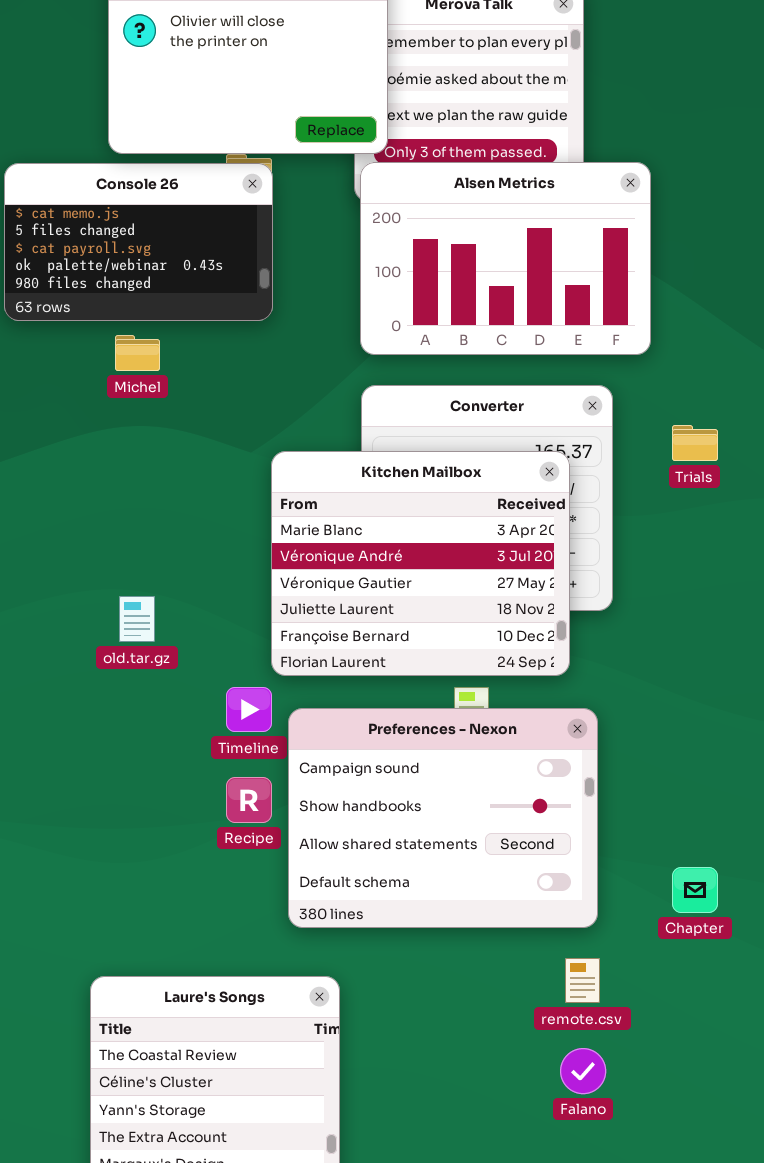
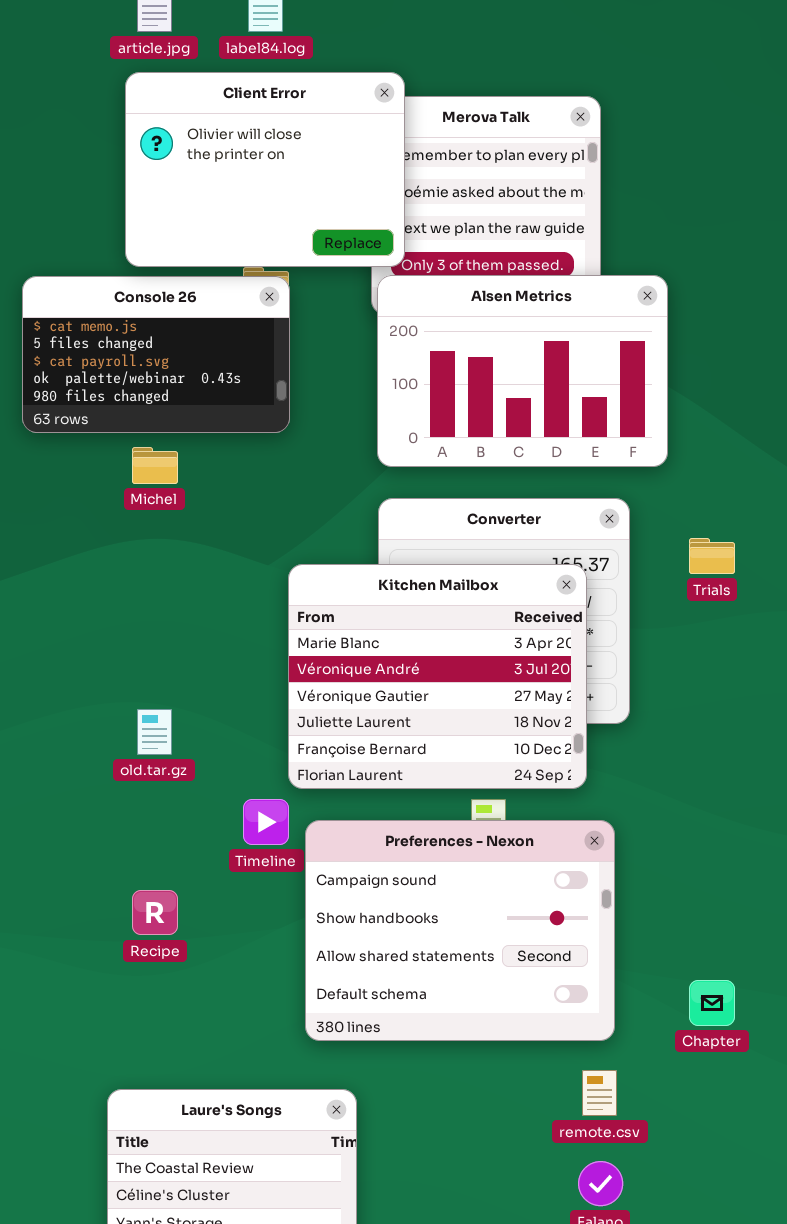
Recipe: [226,777,272,823] -> [132,890,178,935], moved

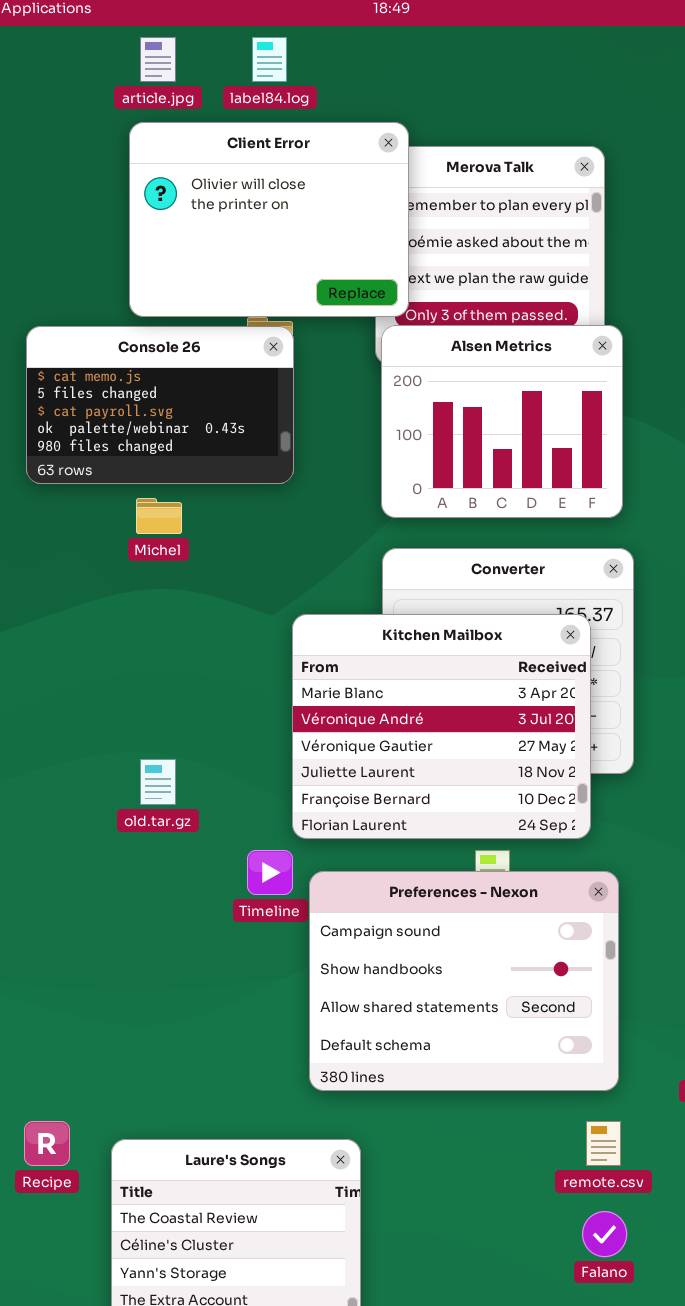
Alsen Metrics: [377,275,668,467] -> [381,325,623,518], resized
Recipe: [132,890,178,935] -> [24,1121,70,1166], moved

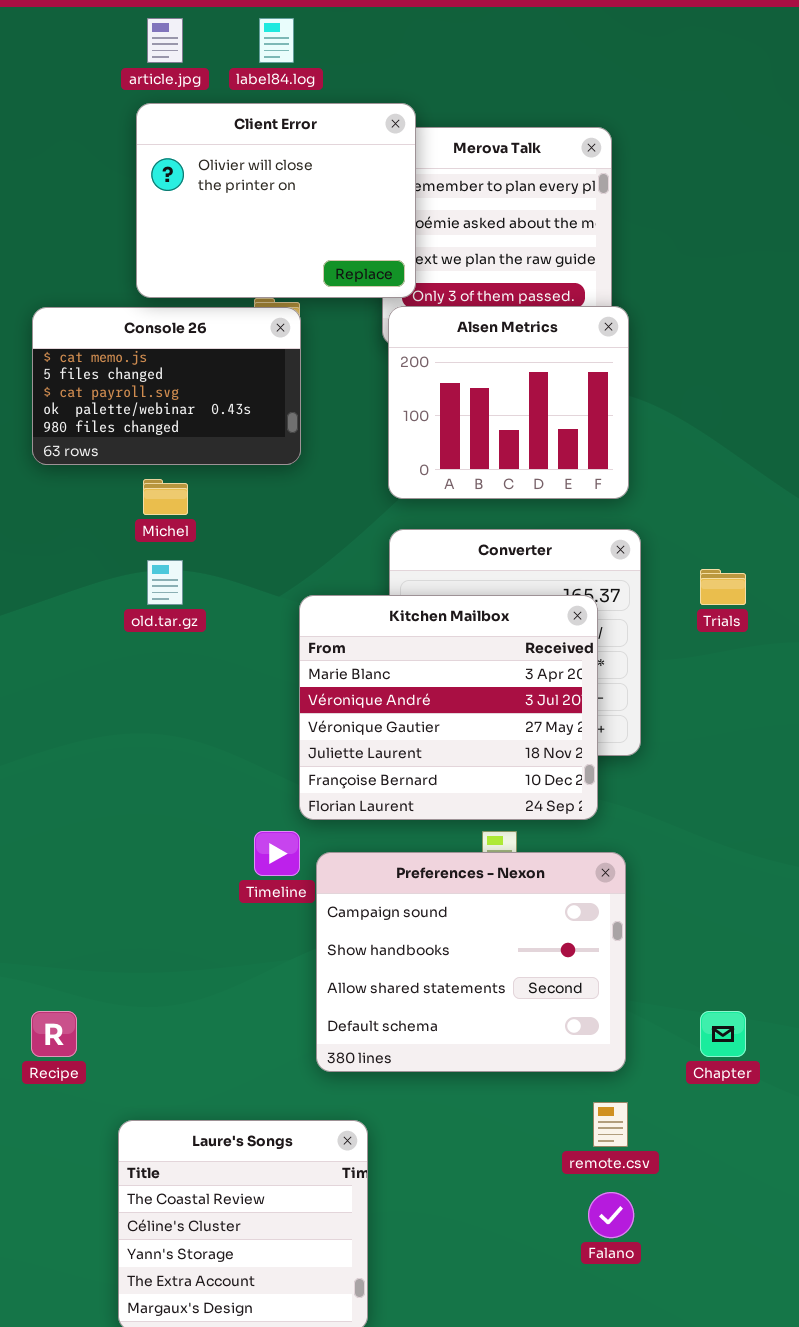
old.tar.gz: [140,759,176,805] -> [147,560,183,605], moved
Recipe: [24,1121,70,1166] -> [31,1011,77,1057], moved

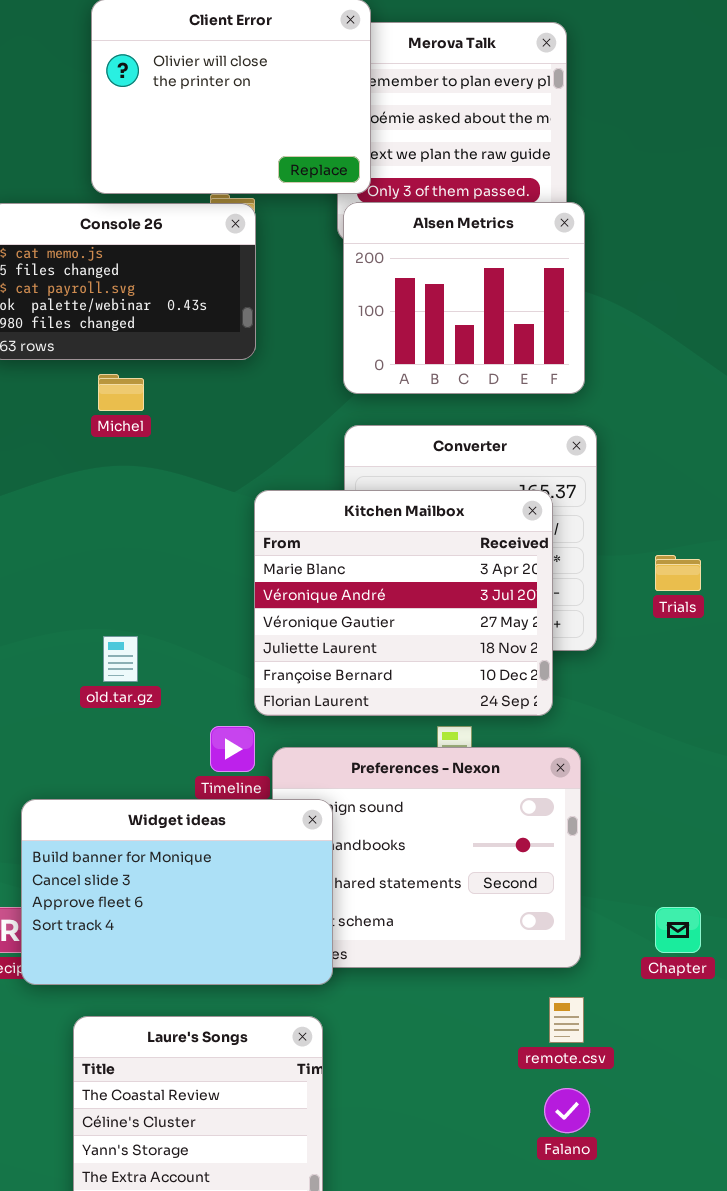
old.tar.gz: [147,560,183,605] -> [103,636,138,682], moved
Trials: [700,569,746,605] -> [655,555,701,591], moved
Widget ideas: none -> [21,799,333,985], opened

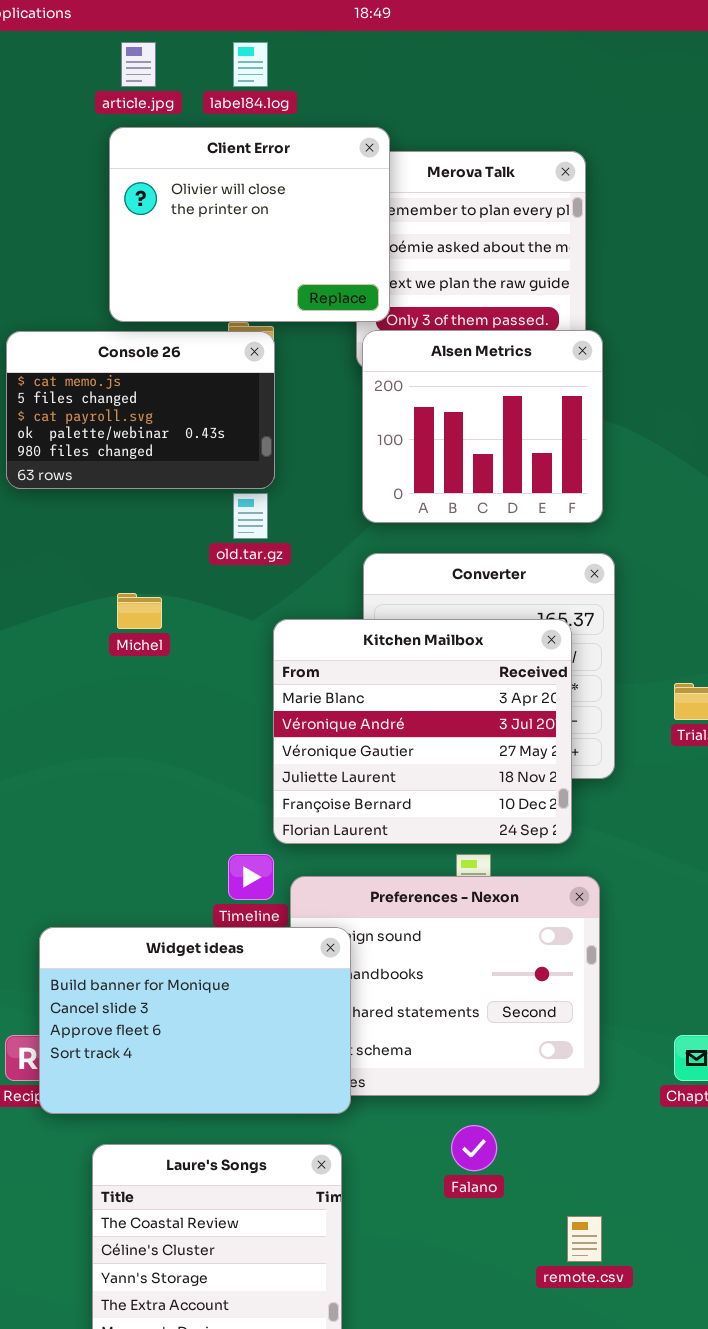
Michel: [98,374,144,411] -> [117,593,162,629], moved
old.tar.gz: [103,636,138,682] -> [233,493,268,539], moved
remote.csv: [549,997,584,1043] -> [567,1216,602,1262], moved
Falano: [544,1088,590,1133] -> [451,1125,497,1171], moved

